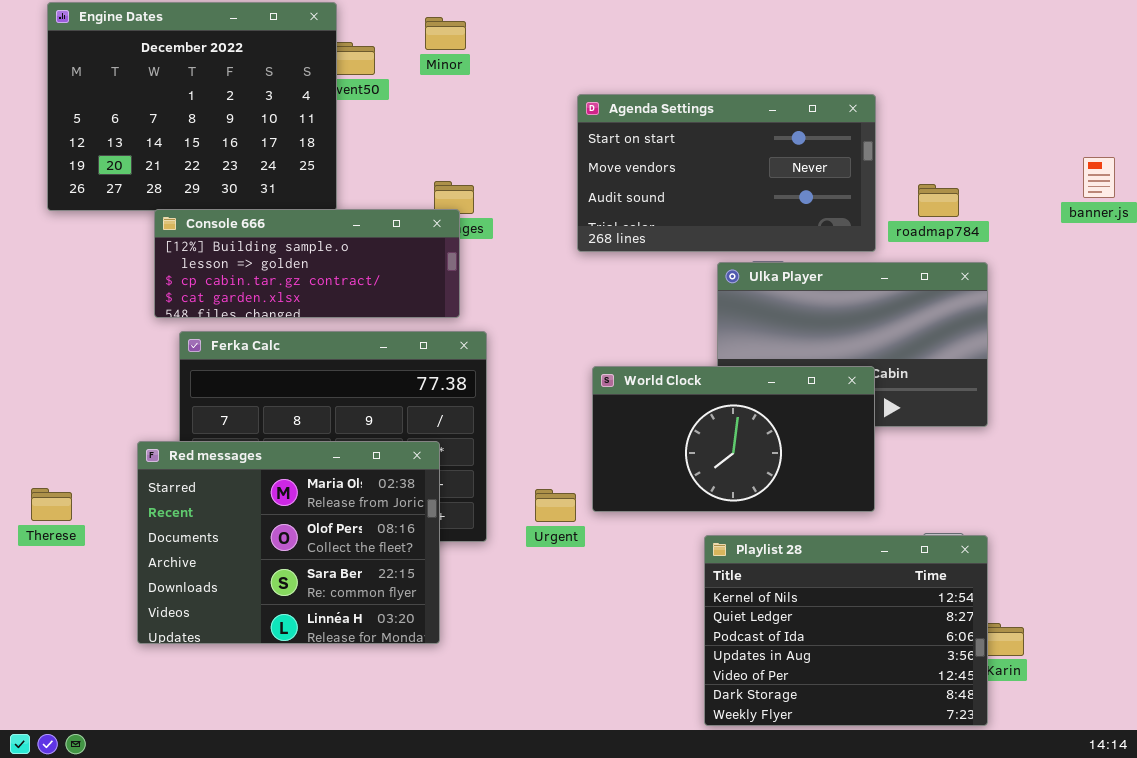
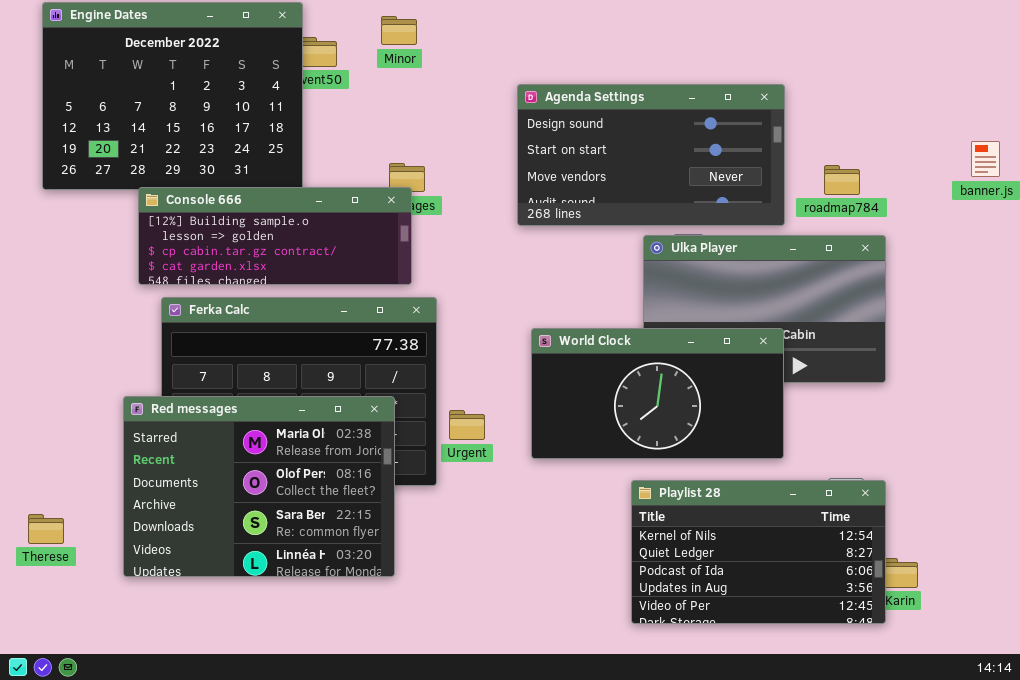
Agenda Settings: [577,94,876,252] -> [517,84,785,226], scrolled up 1 row
Therese: [31,488,72,521] -> [28,514,64,544], moved
Urgent: [535,489,576,522] -> [449,410,485,440], moved
Playlist 28: [704,535,988,726] -> [631,480,886,624], resized

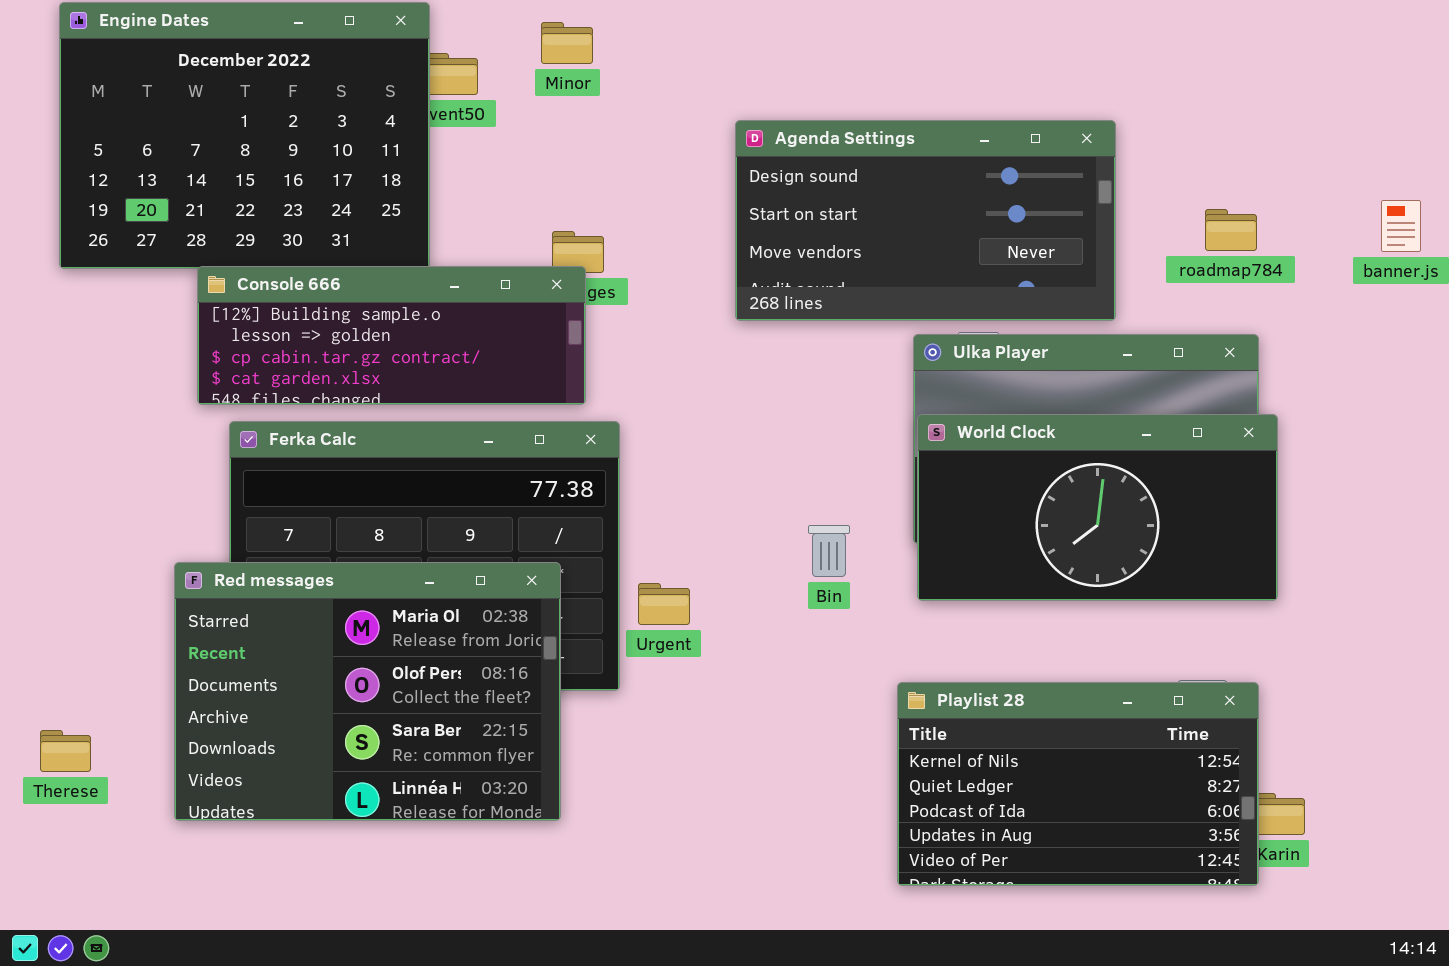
roadmap784: [824,165,860,195] -> [1205,209,1257,251], moved
World Clock: [531,328,784,459] -> [917,414,1278,601], moved

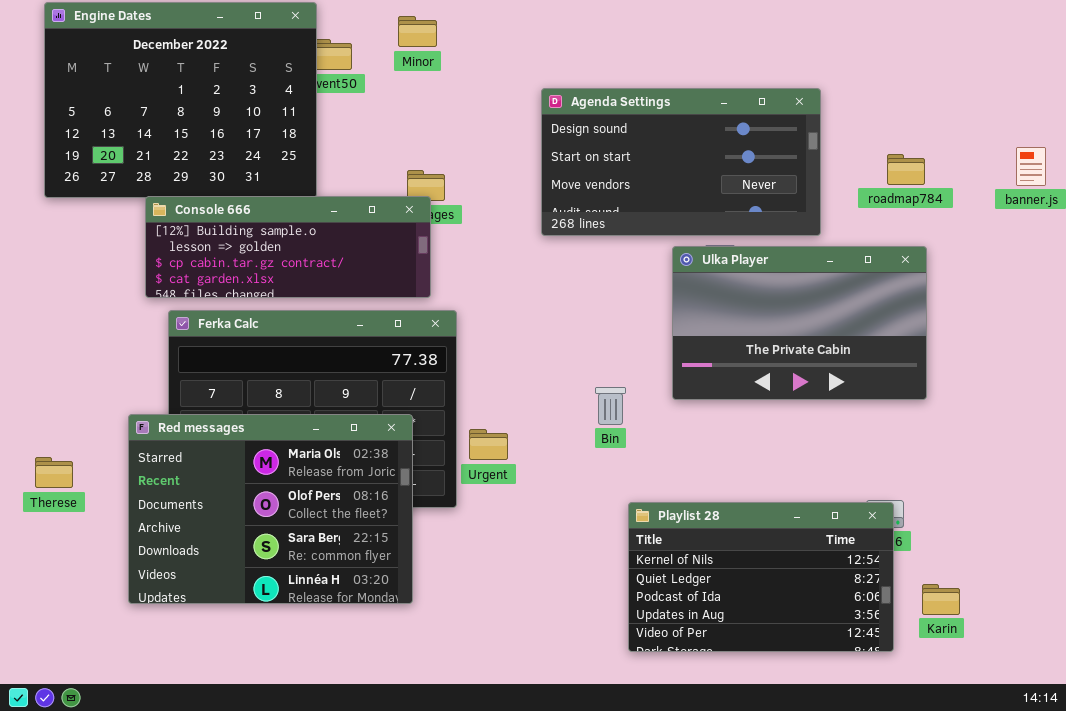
World Clock: [917,414,1278,601] -> none, closed
Playlist 28: [897,682,1259,886] -> [628,502,894,652], moved
Therese: [40,730,91,772] -> [35,457,73,488], moved

